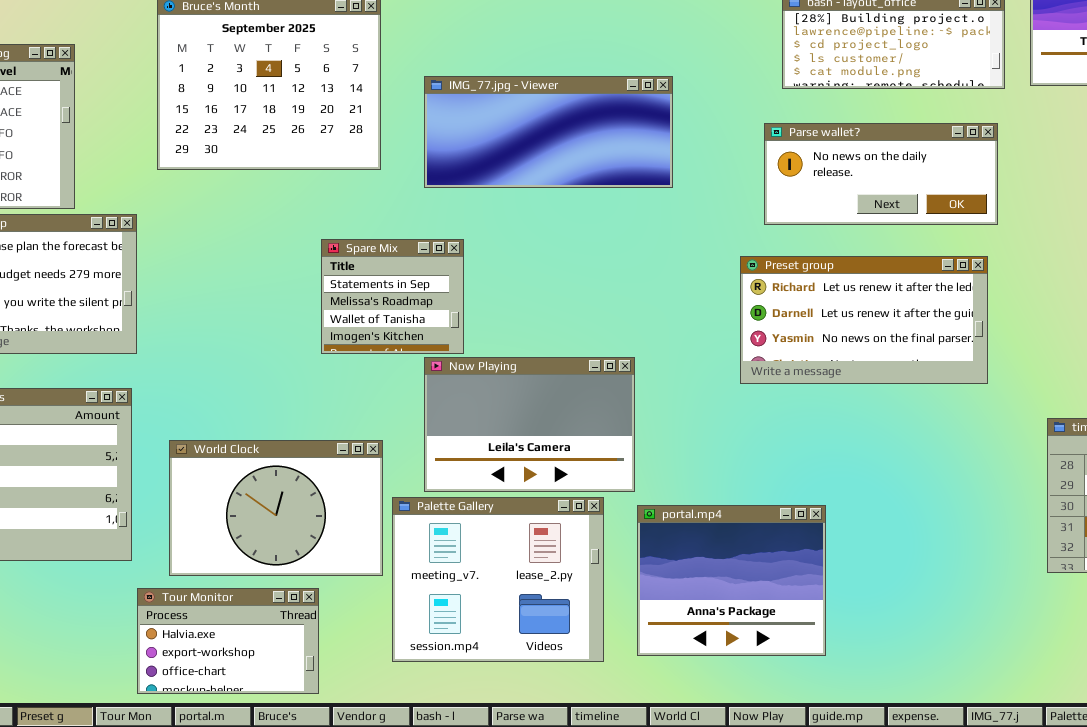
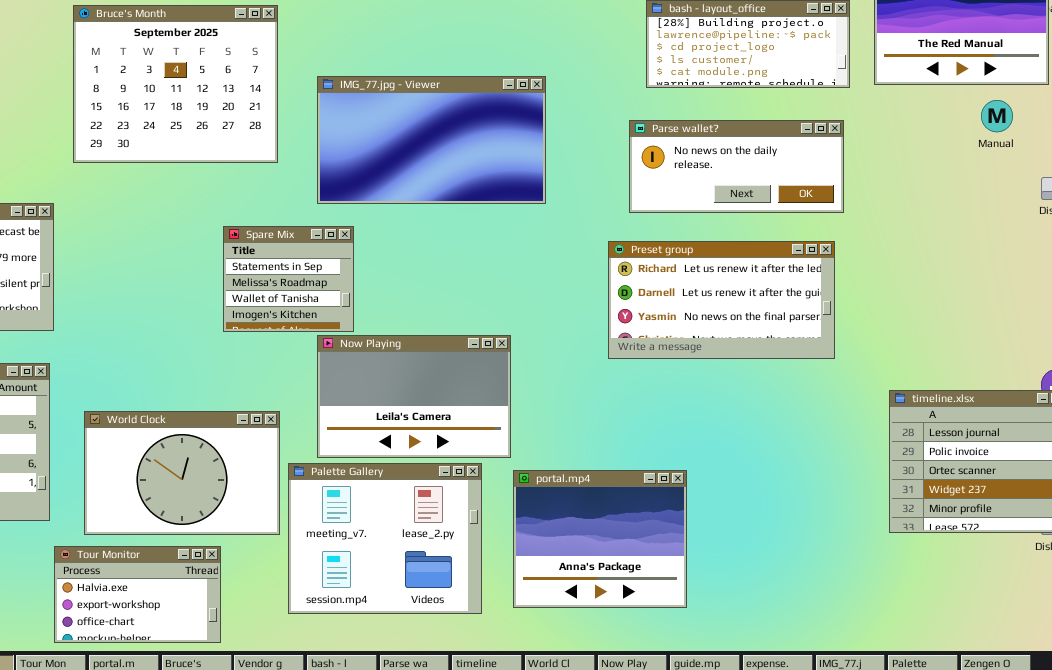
IMG_77.jpg - Viewer: [424,76,673,188] -> [317,76,546,204], resized

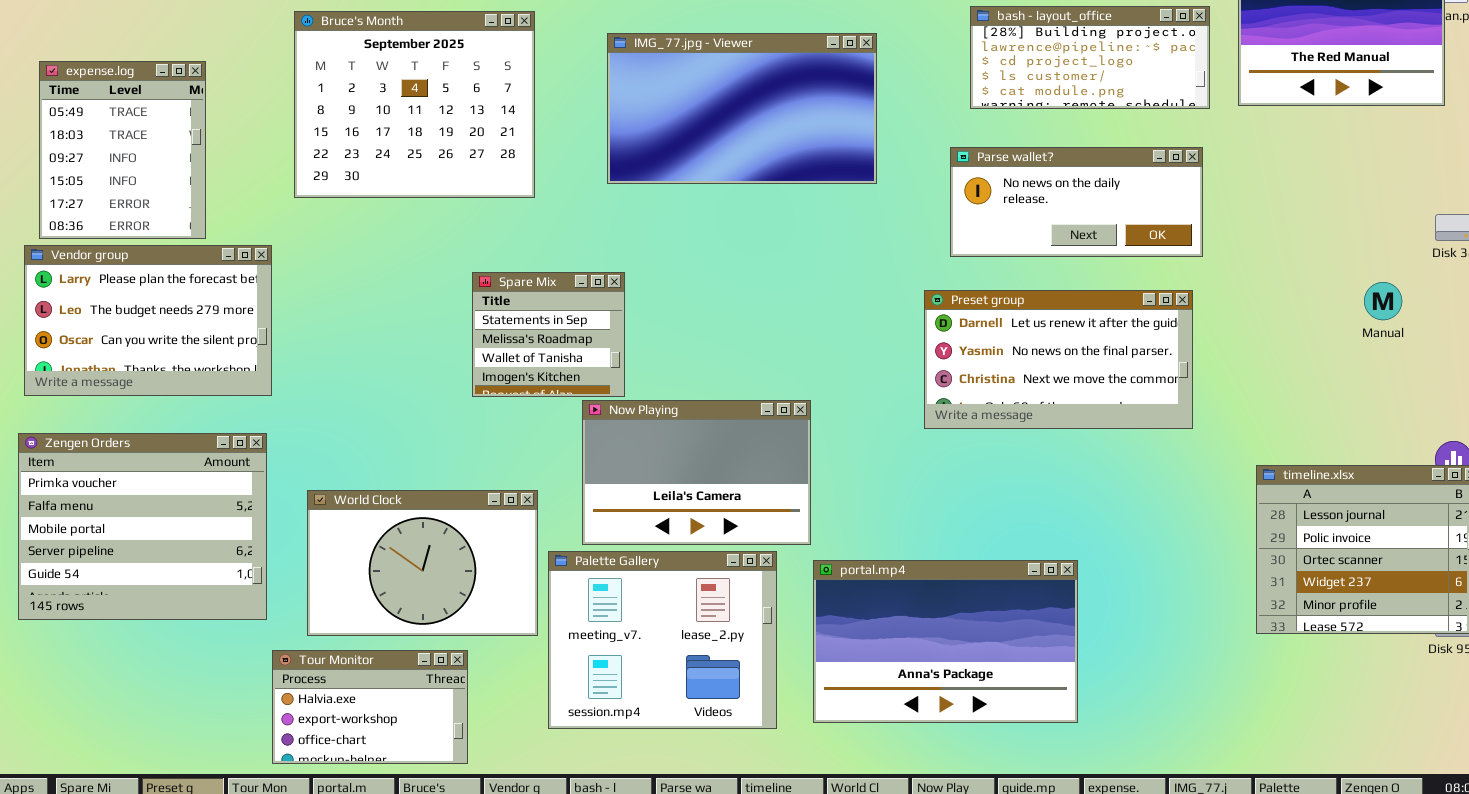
IMG_77.jpg - Viewer: [317,76,546,204] -> [607,33,877,184], moved
Manual: [981,100,1013,132] -> [1364,282,1402,320], moved
Preset group: [608,241,835,359] -> [924,290,1193,429], scrolled down 1 row
portal.mp4: [513,470,687,608] -> [813,560,1078,723], resized

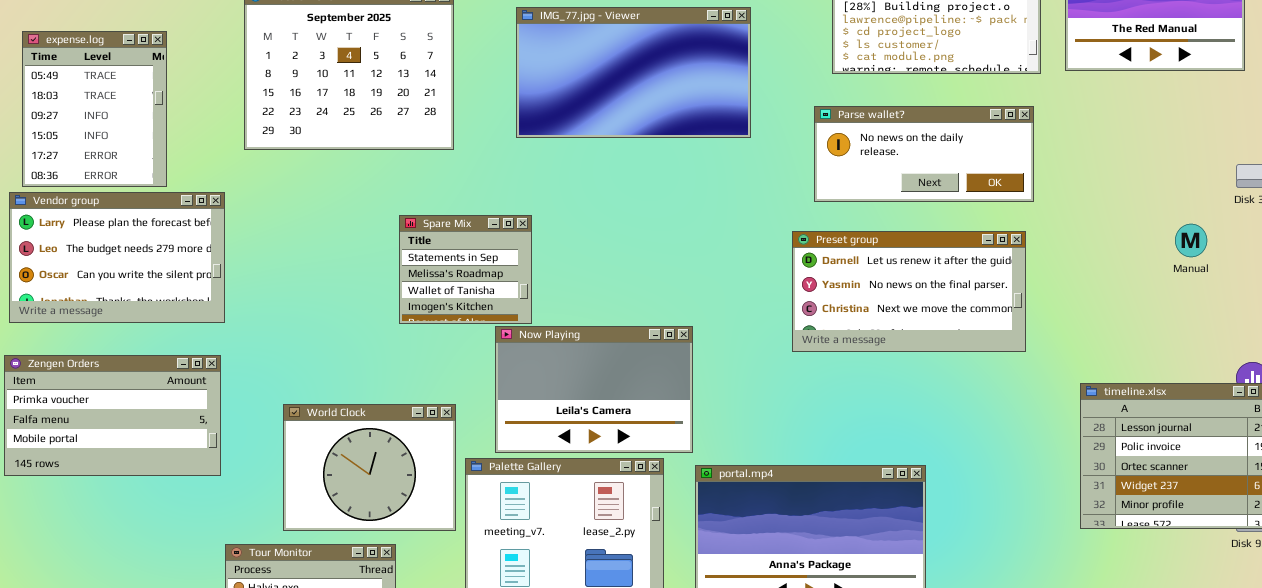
Zengen Orders: [18,433,267,620] -> [4,355,221,476], resized
World Clock: [307,490,538,636] -> [283,404,456,531], resized

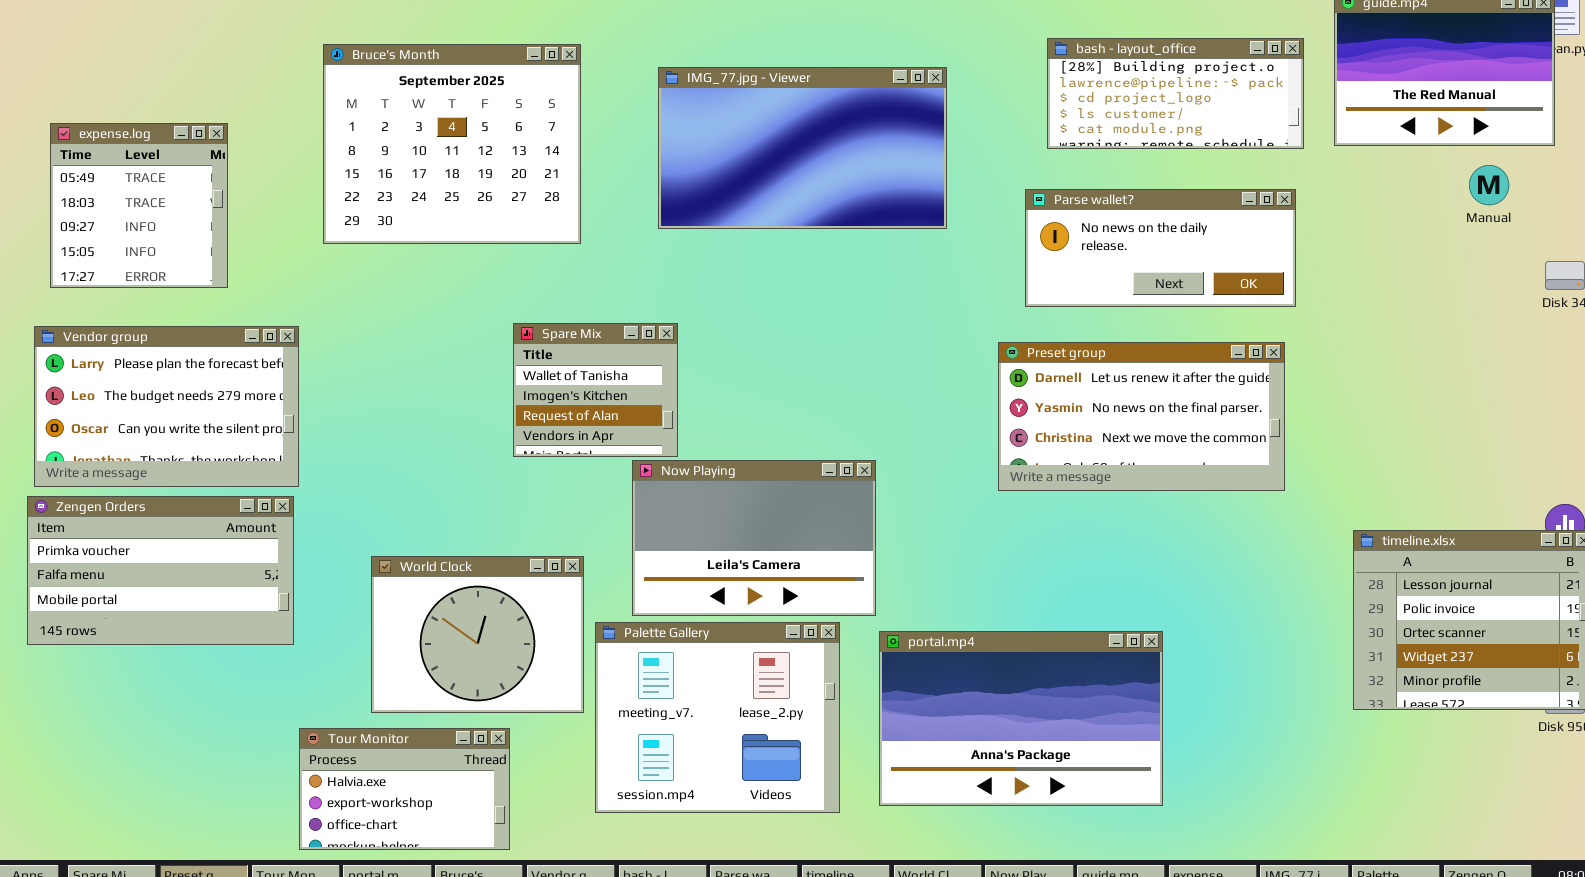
expense.log: [22,31,167,187] -> [50,123,228,288], resized
Vendor group: [9,192,225,323] -> [34,326,299,487], moved
Spare Mix: [399,215,532,324] -> [513,323,678,457], scrolled down 2 rows
Manual: [1175,224,1207,257] -> [1469,165,1509,205], moved

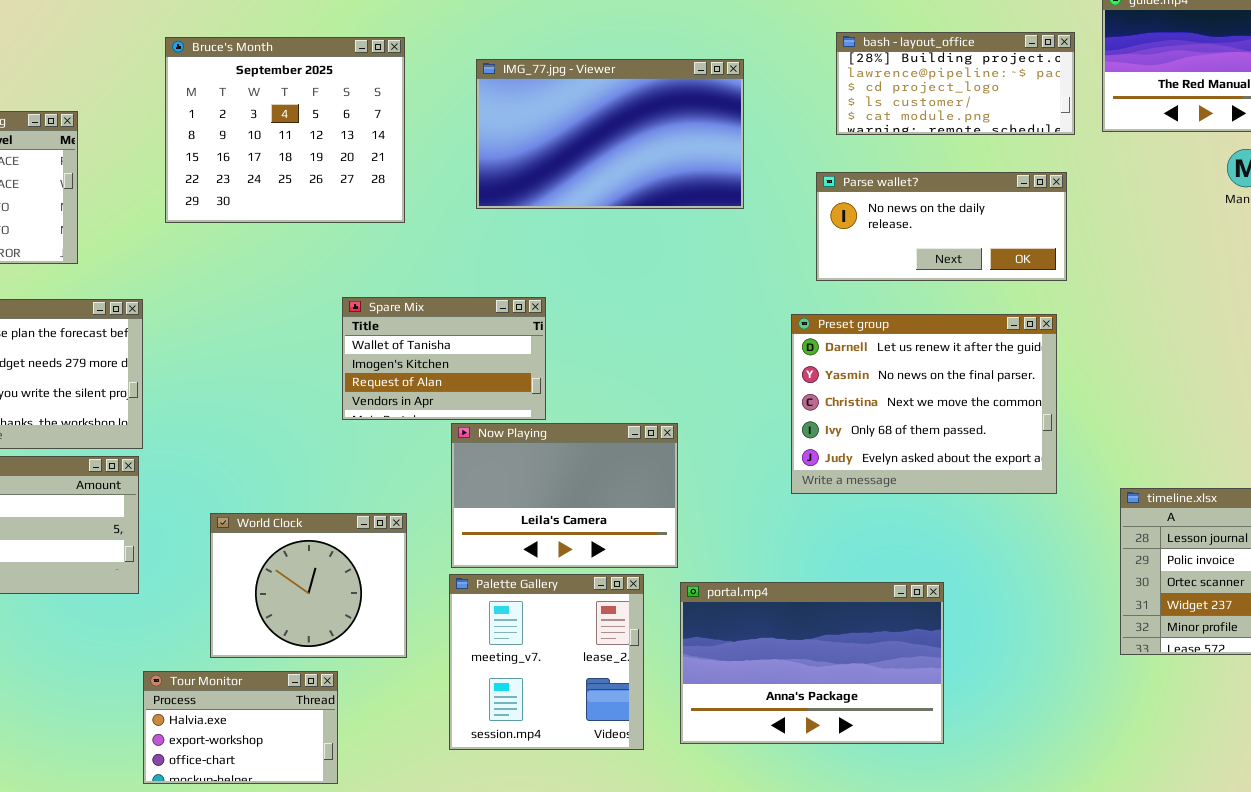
Spare Mix: [513,323,678,457] -> [342,297,546,420], resized
Preset group: [998,342,1285,491] -> [791,314,1057,494], resized
Palette Gallery: [595,622,840,813] -> [449,574,644,750], resized

